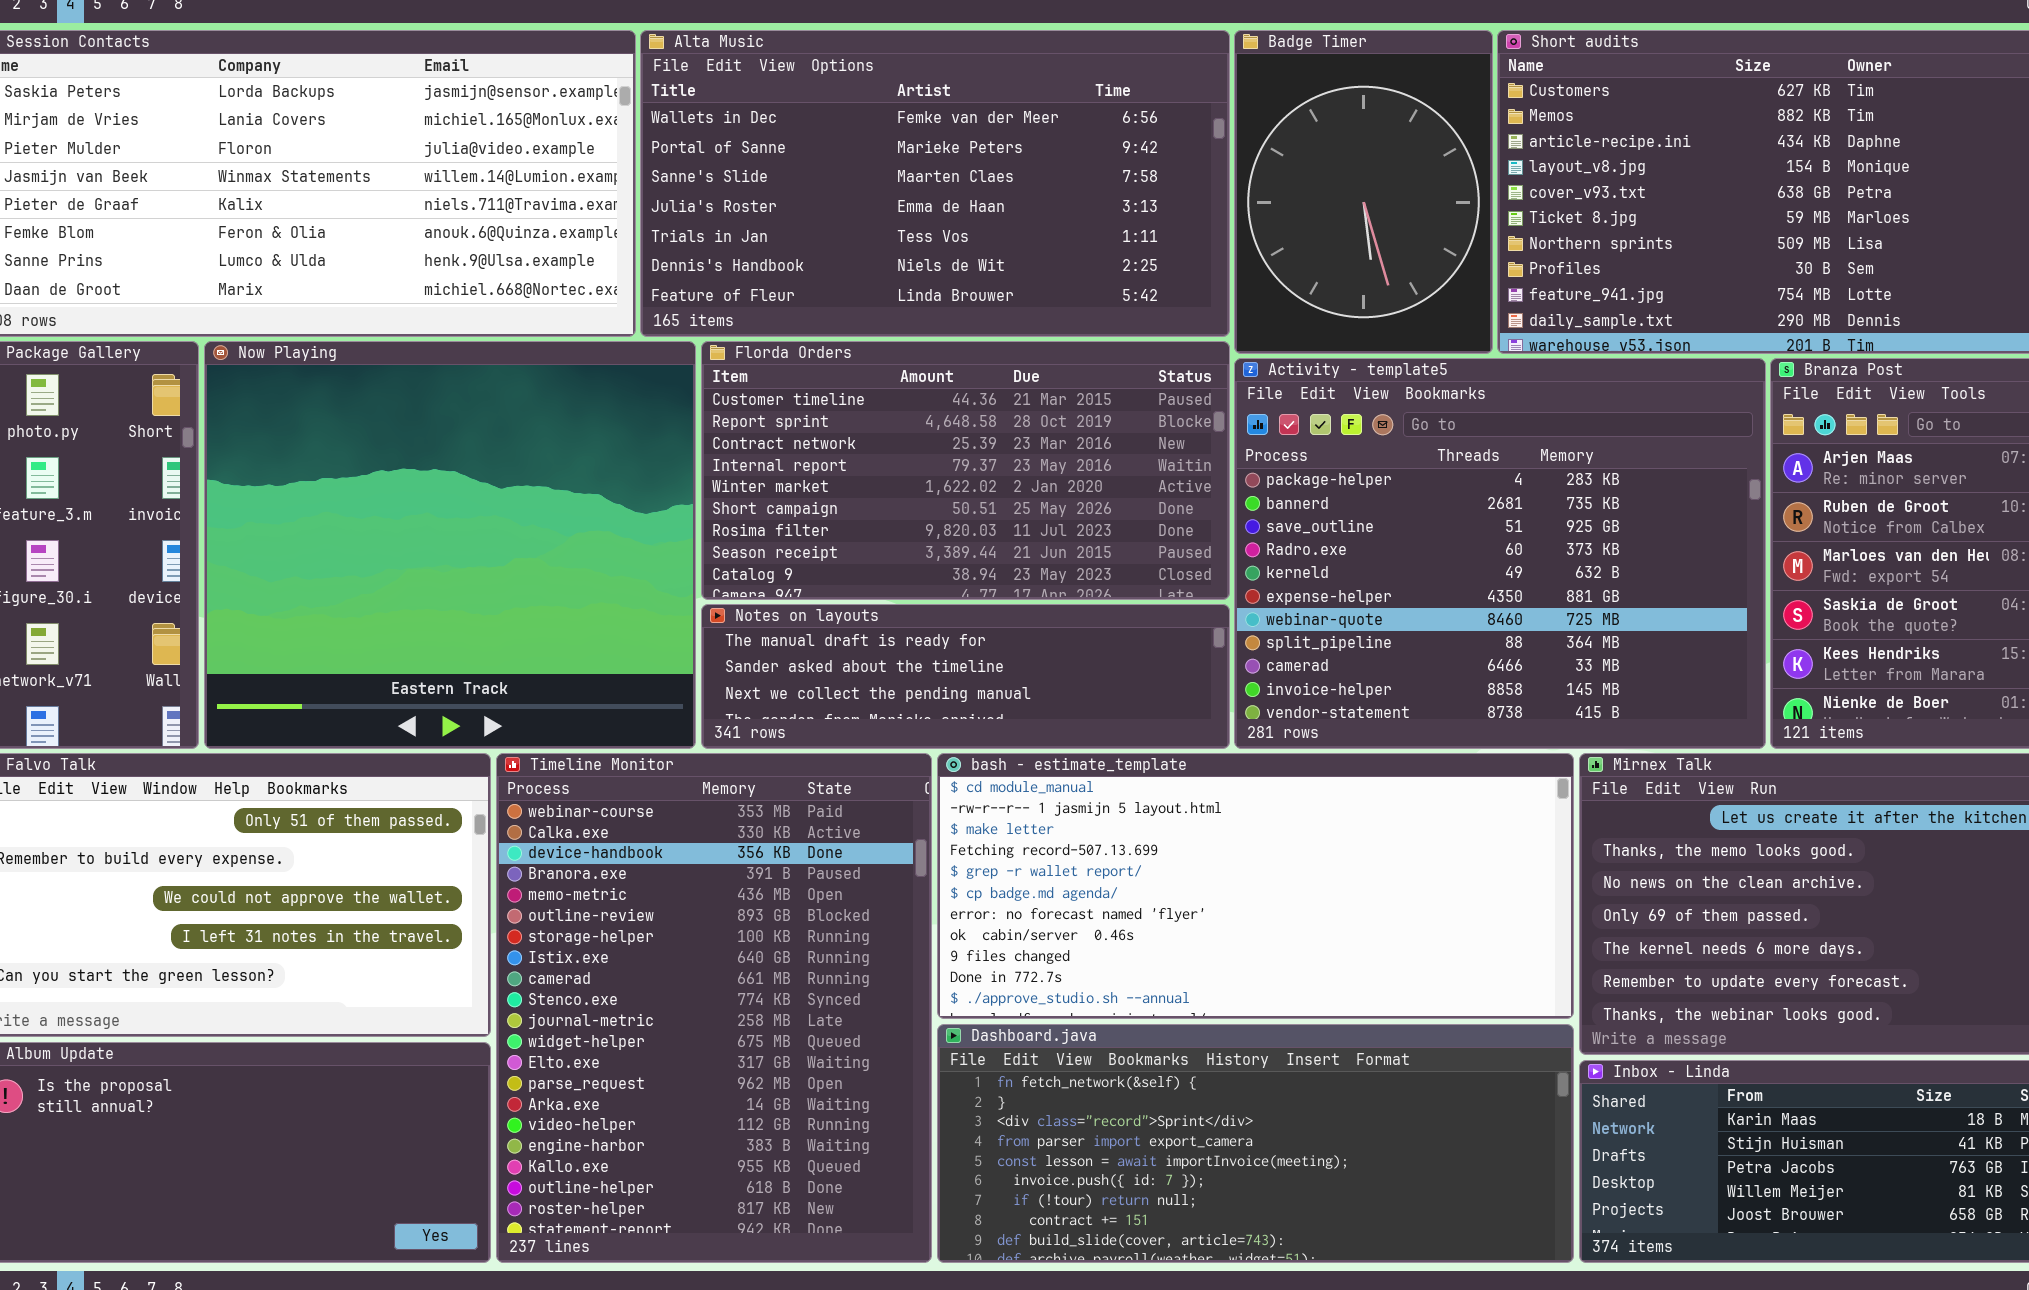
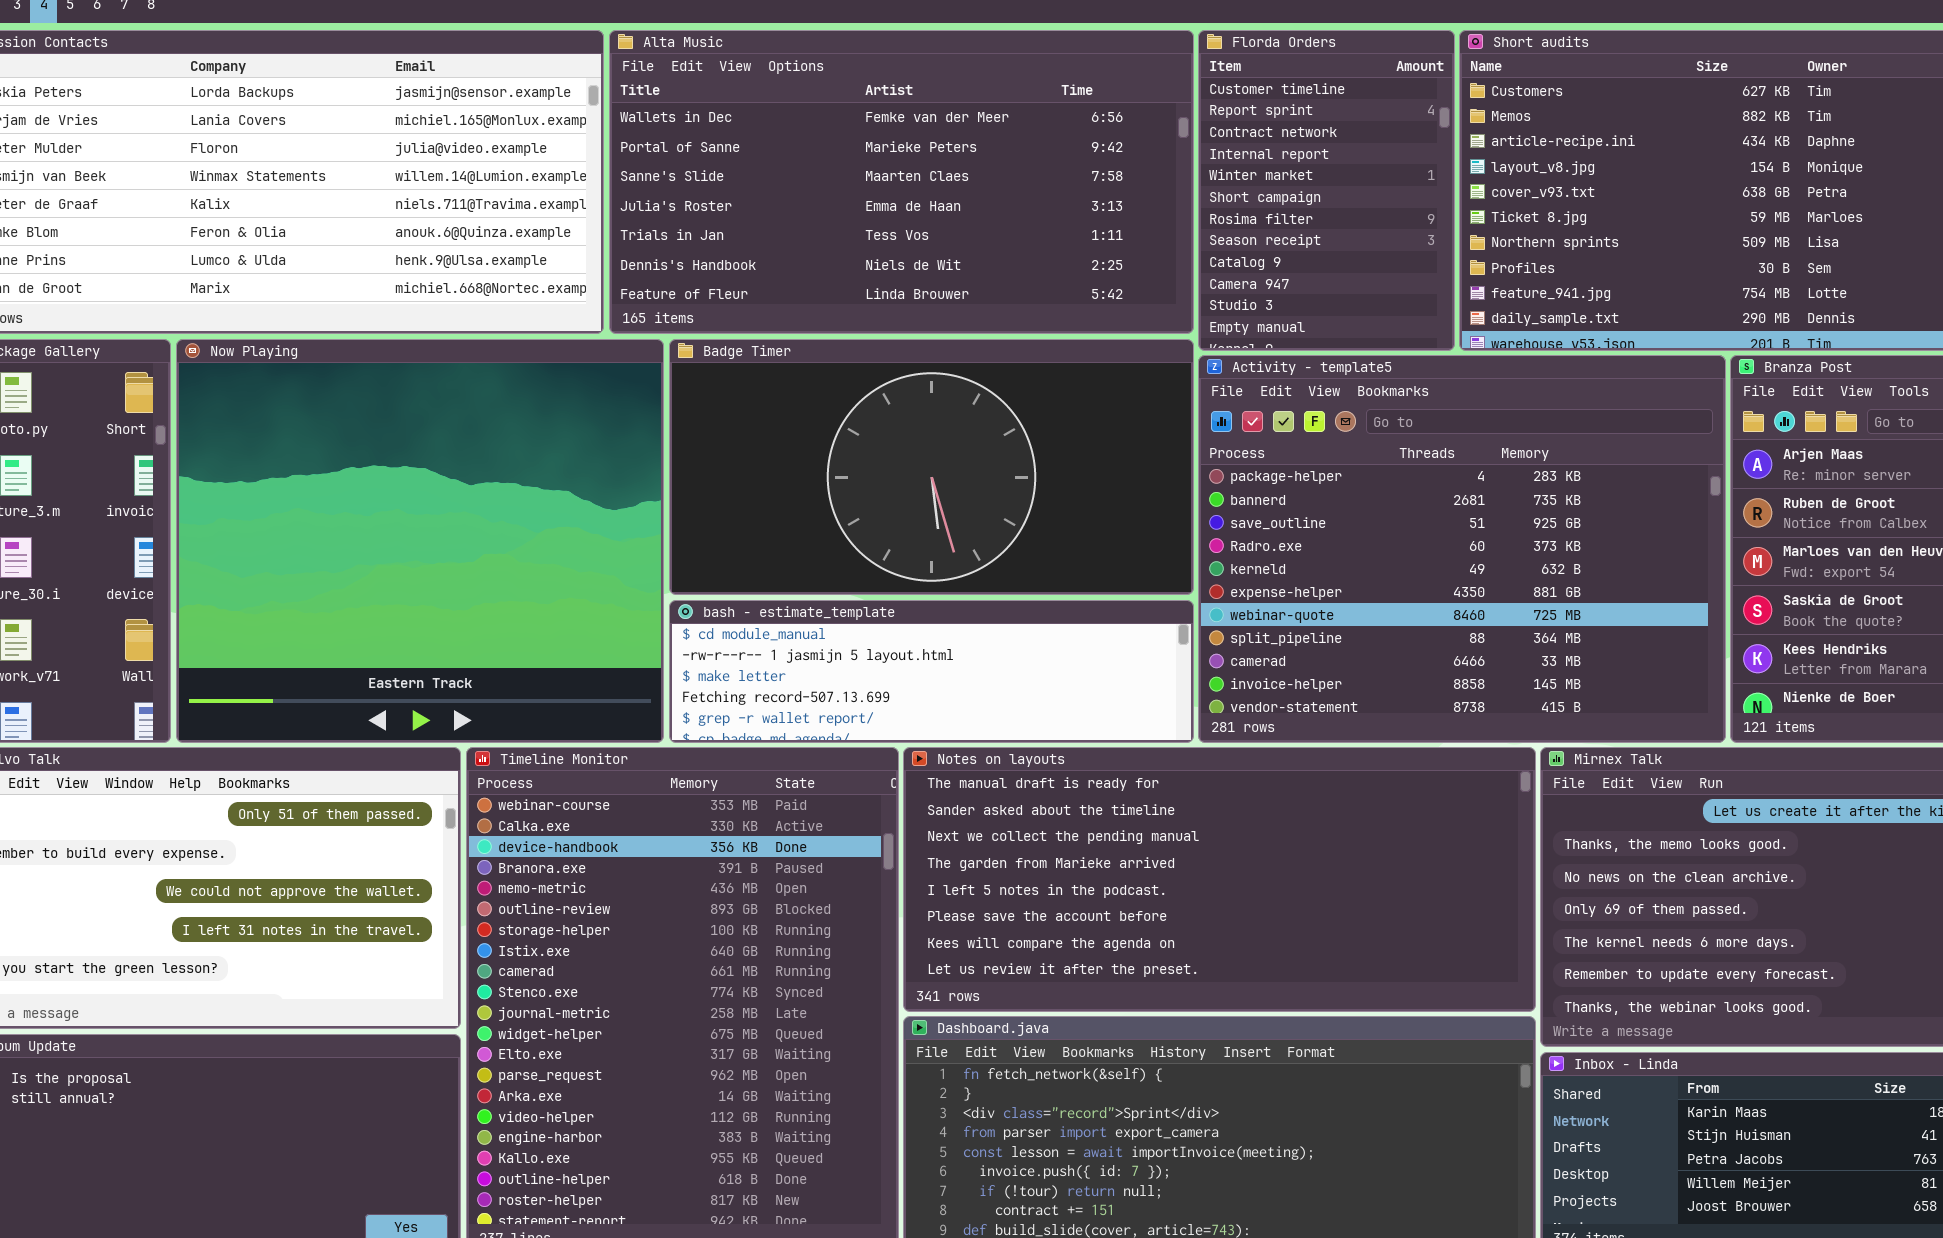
Badge Timer: [1234,30,1493,354] -> [669,339,1194,595], moved, resized
Florda Orders: [701,341,1230,600] -> [1198,30,1455,351], moved, resized
Notes on layouts: [701,604,1230,749] -> [903,747,1536,1012], moved, resized
bash - estimate_template: [937,753,1574,1019] -> [669,600,1194,743], moved, resized

